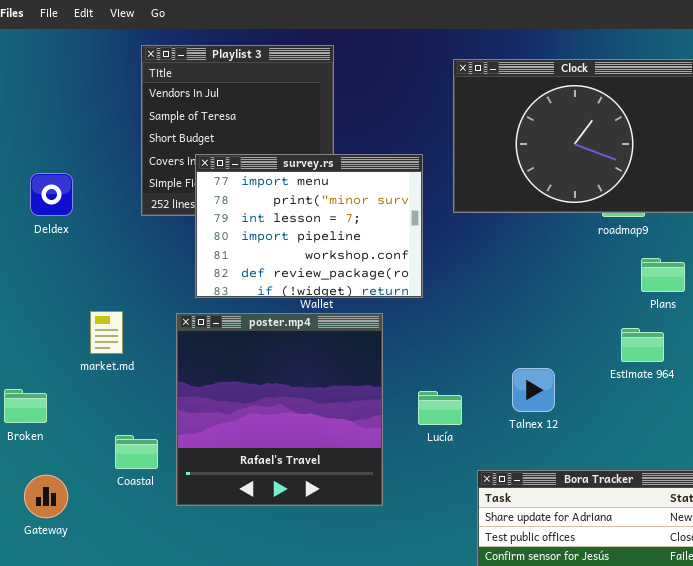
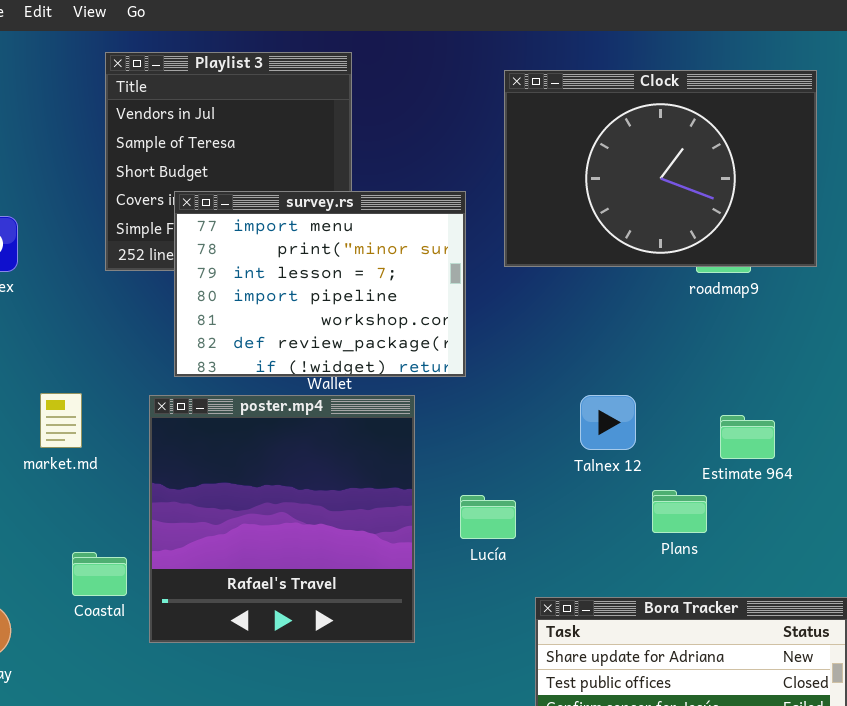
Plans: [641,258,685,292] -> [652,490,707,533], moved
Talnex 12: [512,368,555,412] -> [580,395,636,450], moved

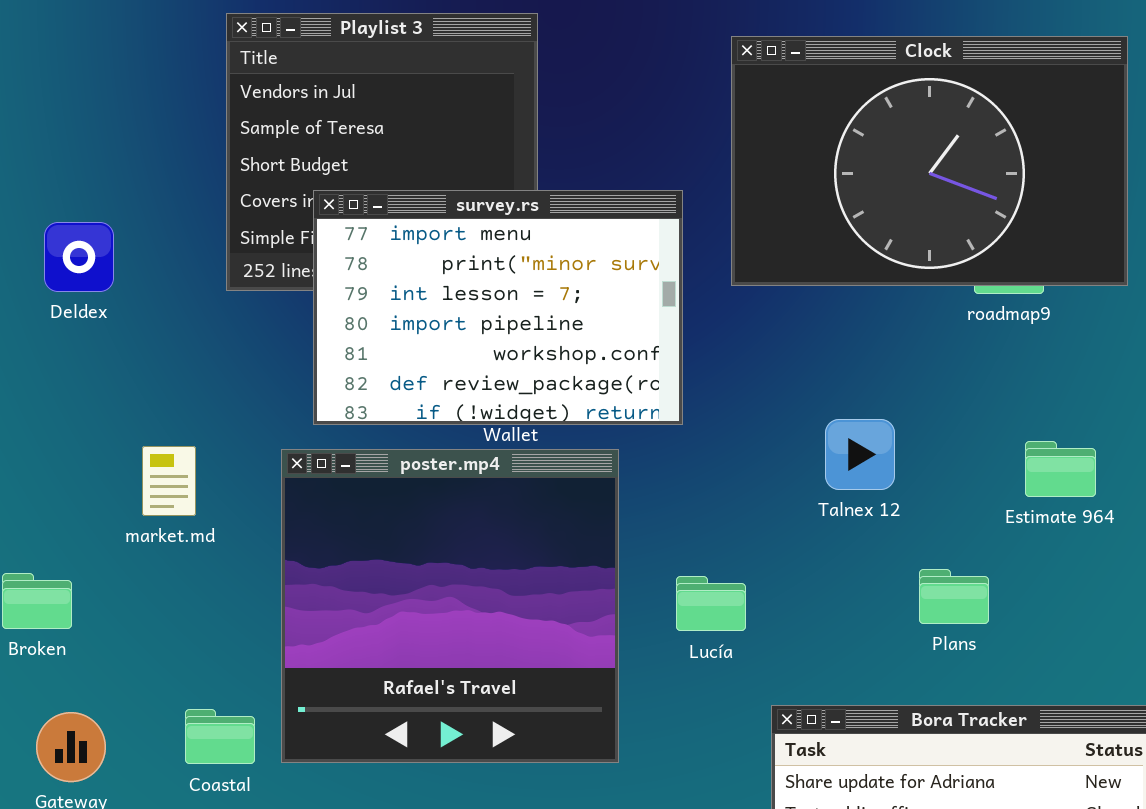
Talnex 12: [580,395,636,450] -> [825,419,895,490], moved
Estimate 964: [720,415,775,459] -> [1025,441,1096,497], moved
Coastal: [72,552,127,596] -> [185,709,255,764], moved

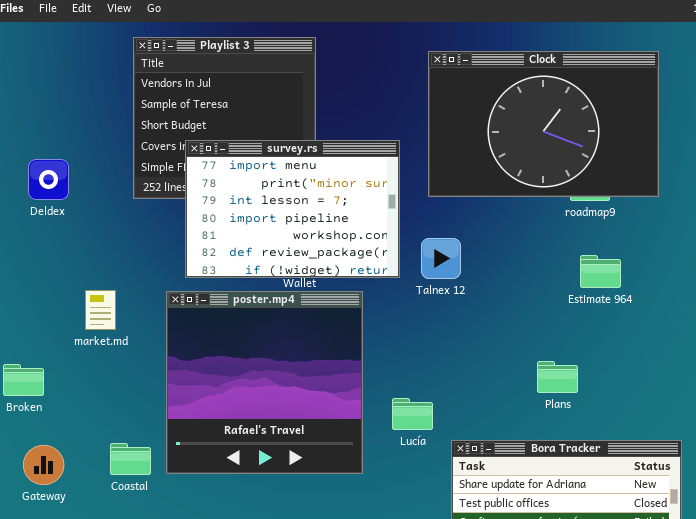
Talnex 12: [825,419,895,490] -> [421,238,461,279], moved
Estimate 964: [1025,441,1096,497] -> [580,255,621,288], moved
Lucía: [676,576,746,631] -> [392,398,433,430], moved

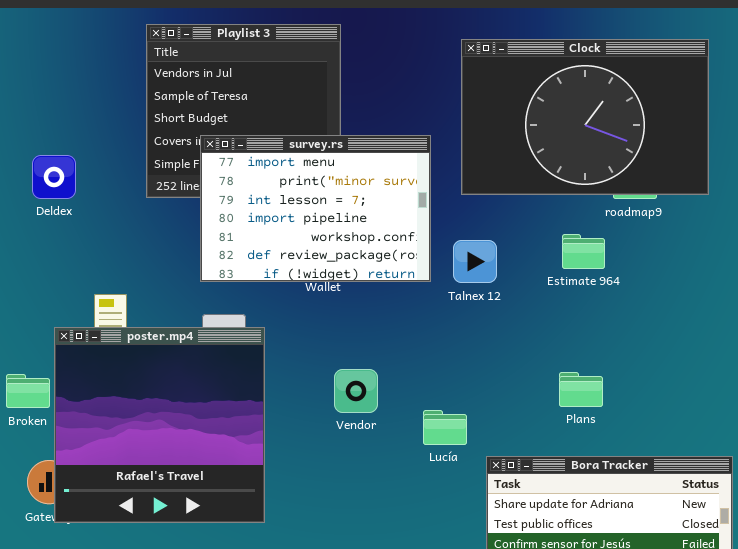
Estimate 964: [580,255,621,288] -> [562,234,605,269], moved
poster.mp4: [166,291,363,474] -> [54,327,265,523], moved
Plans: [537,361,578,393] -> [559,372,603,407], moved

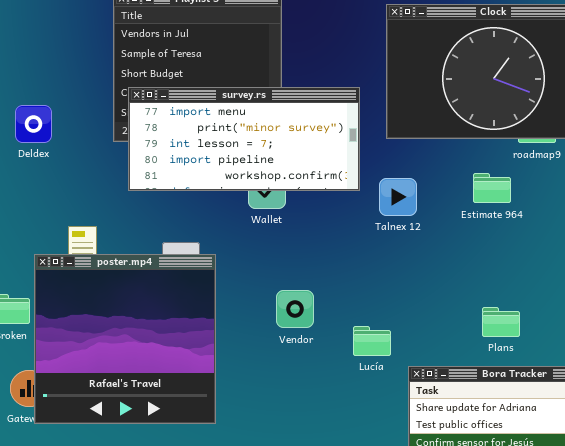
survey.rs: [200,135,431,282] -> [128,87,360,191], resized
Plans: [559,372,603,407] -> [482,307,520,337], moved

